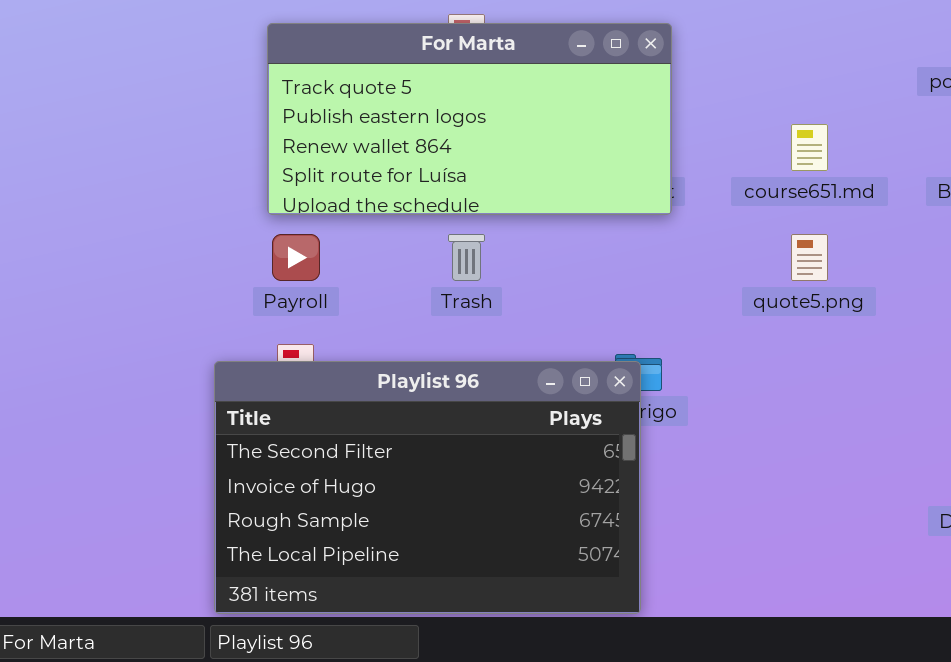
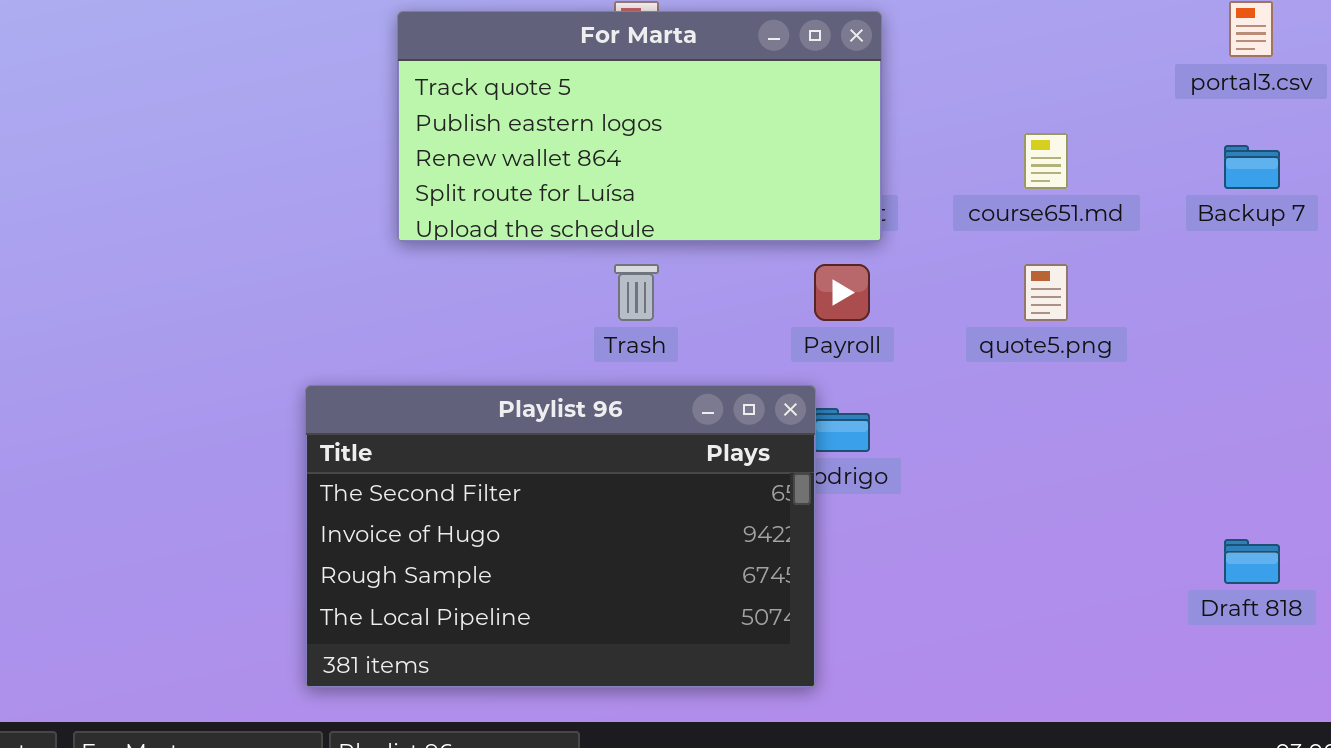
Payroll: [272,234,320,281] -> [814,264,870,321], moved
Playlist 96: [214,361,641,614] -> [305,385,816,688], moved

